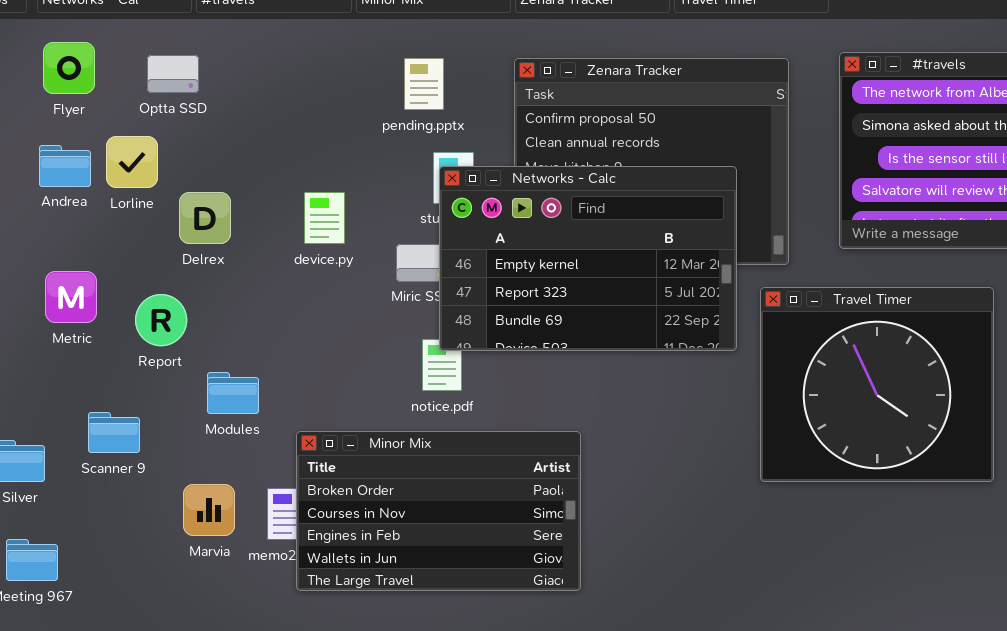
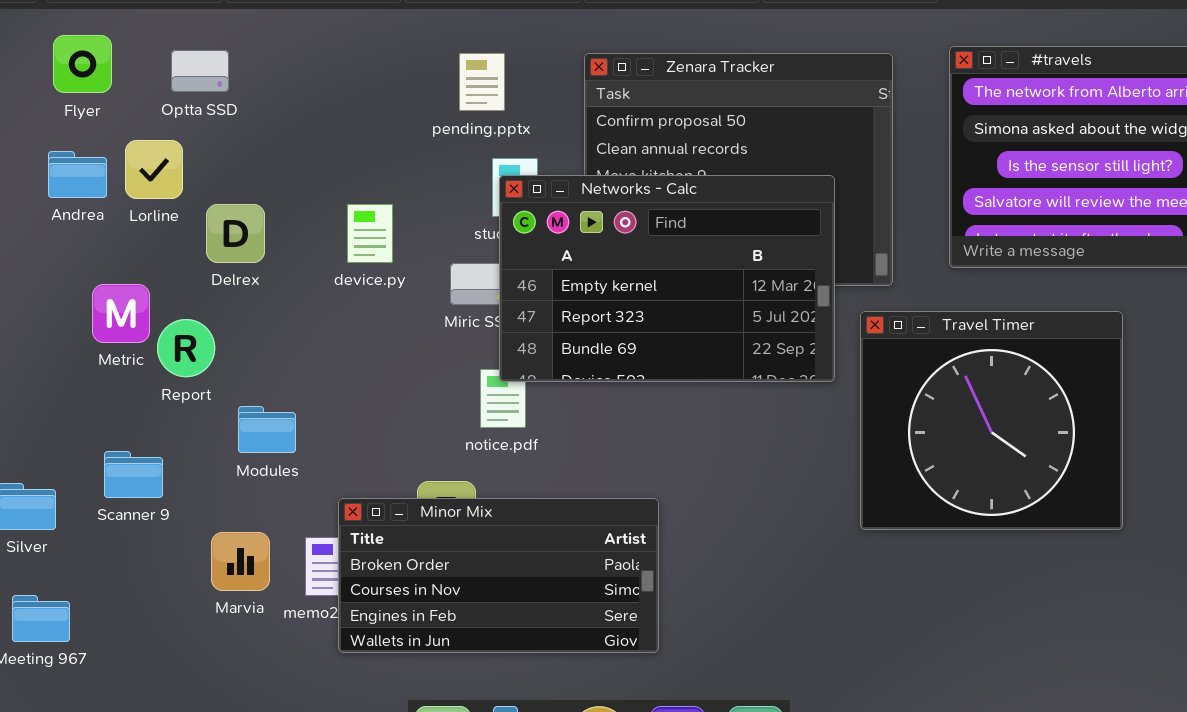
Metric: [45,271,97,323] -> [92,284,150,343], moved
Minor Mix: [296,431,581,591] -> [338,498,659,653], resized

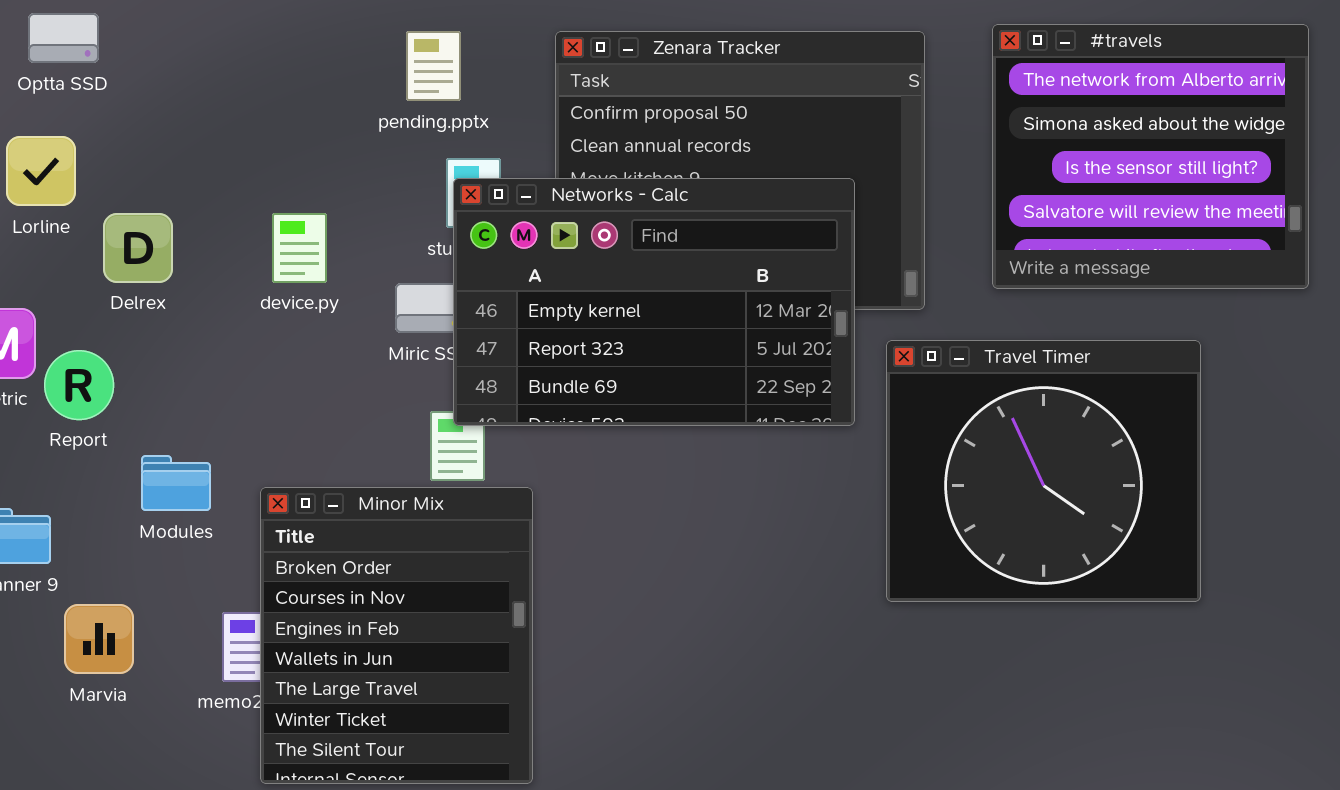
Optta SSD: [171,50,229,92] -> [28,13,99,63], moved
Minor Mix: [338,498,659,653] -> [260,487,533,784], moved, resized
Marvia: [211,532,270,591] -> [64,604,134,674], moved

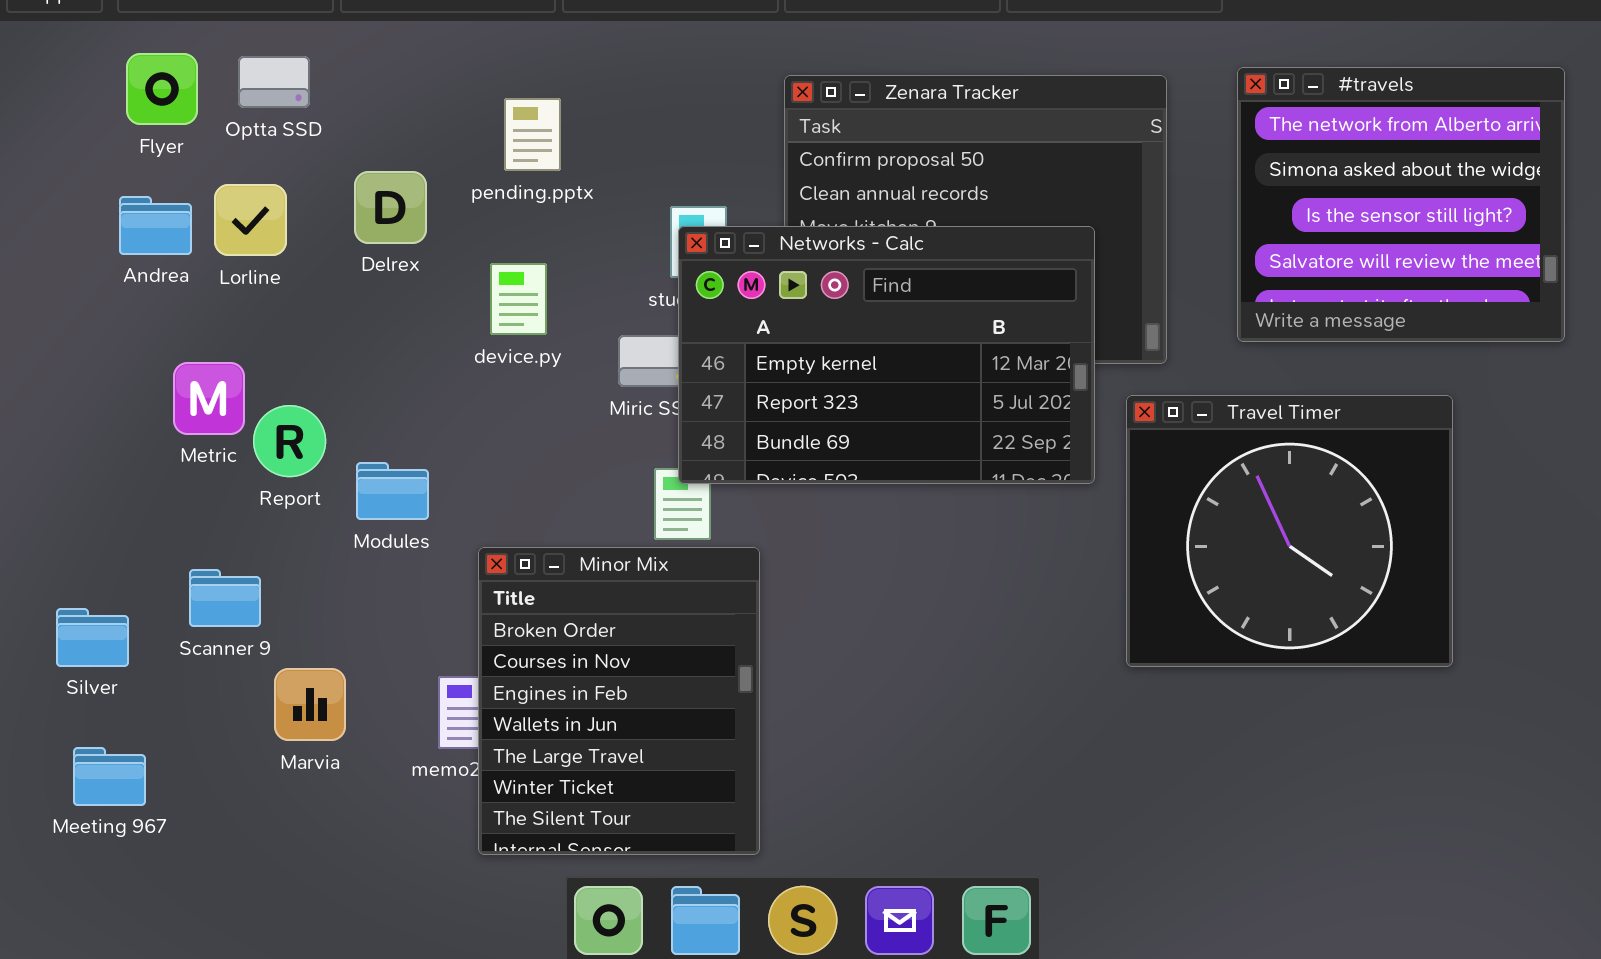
pending.pptx: [406,31,461,101] -> [504,98,561,171], moved
Delrex: [103,213,173,283] -> [354,171,427,244], moved
Modules: [141,455,211,511] -> [356,462,429,520], moved

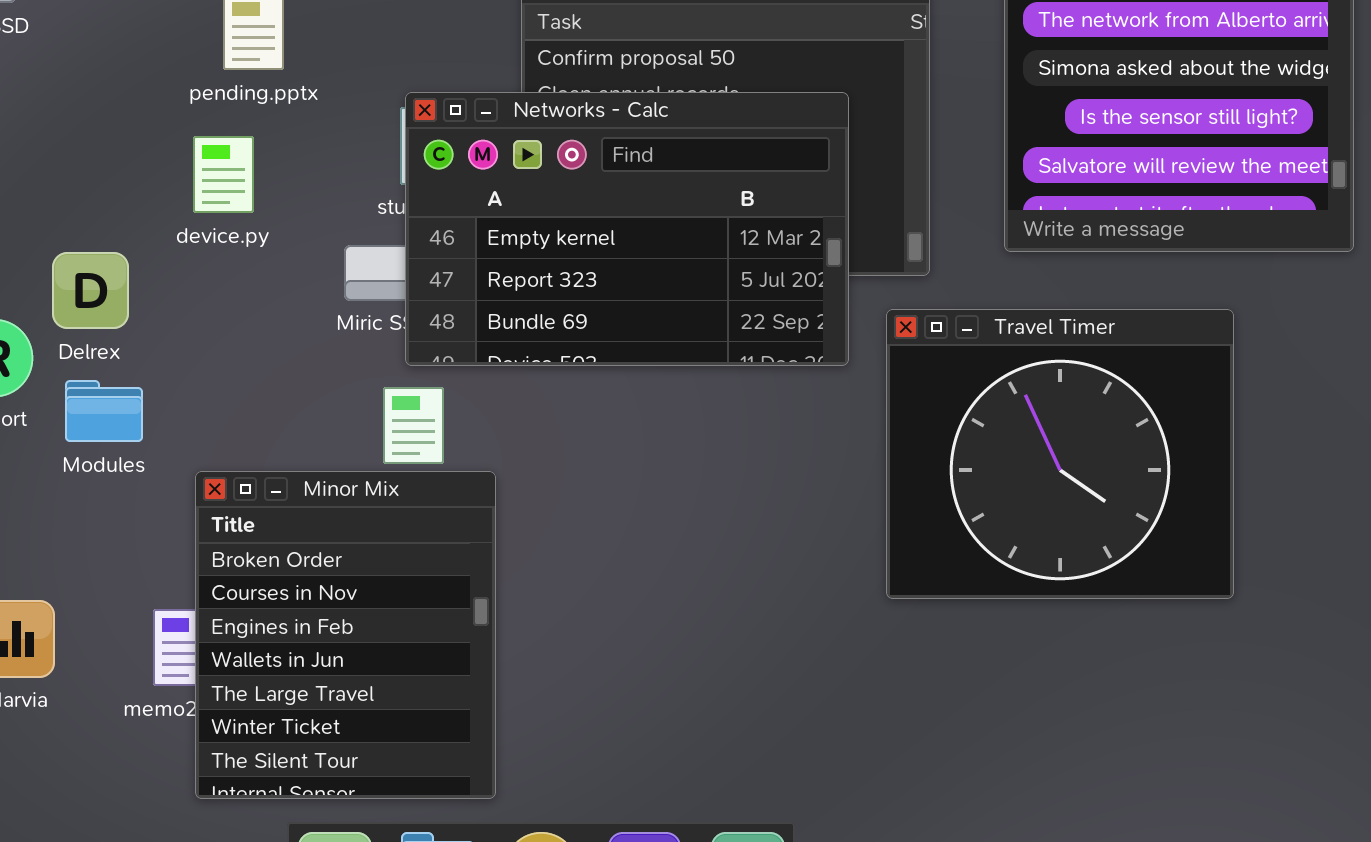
Delrex: [354,171,427,244] -> [52,252,129,329], moved
Networks - Calc: [678,226,1095,484] -> [405,92,849,366], moved
device.py: [490,263,547,335] -> [193,136,254,213], moved

